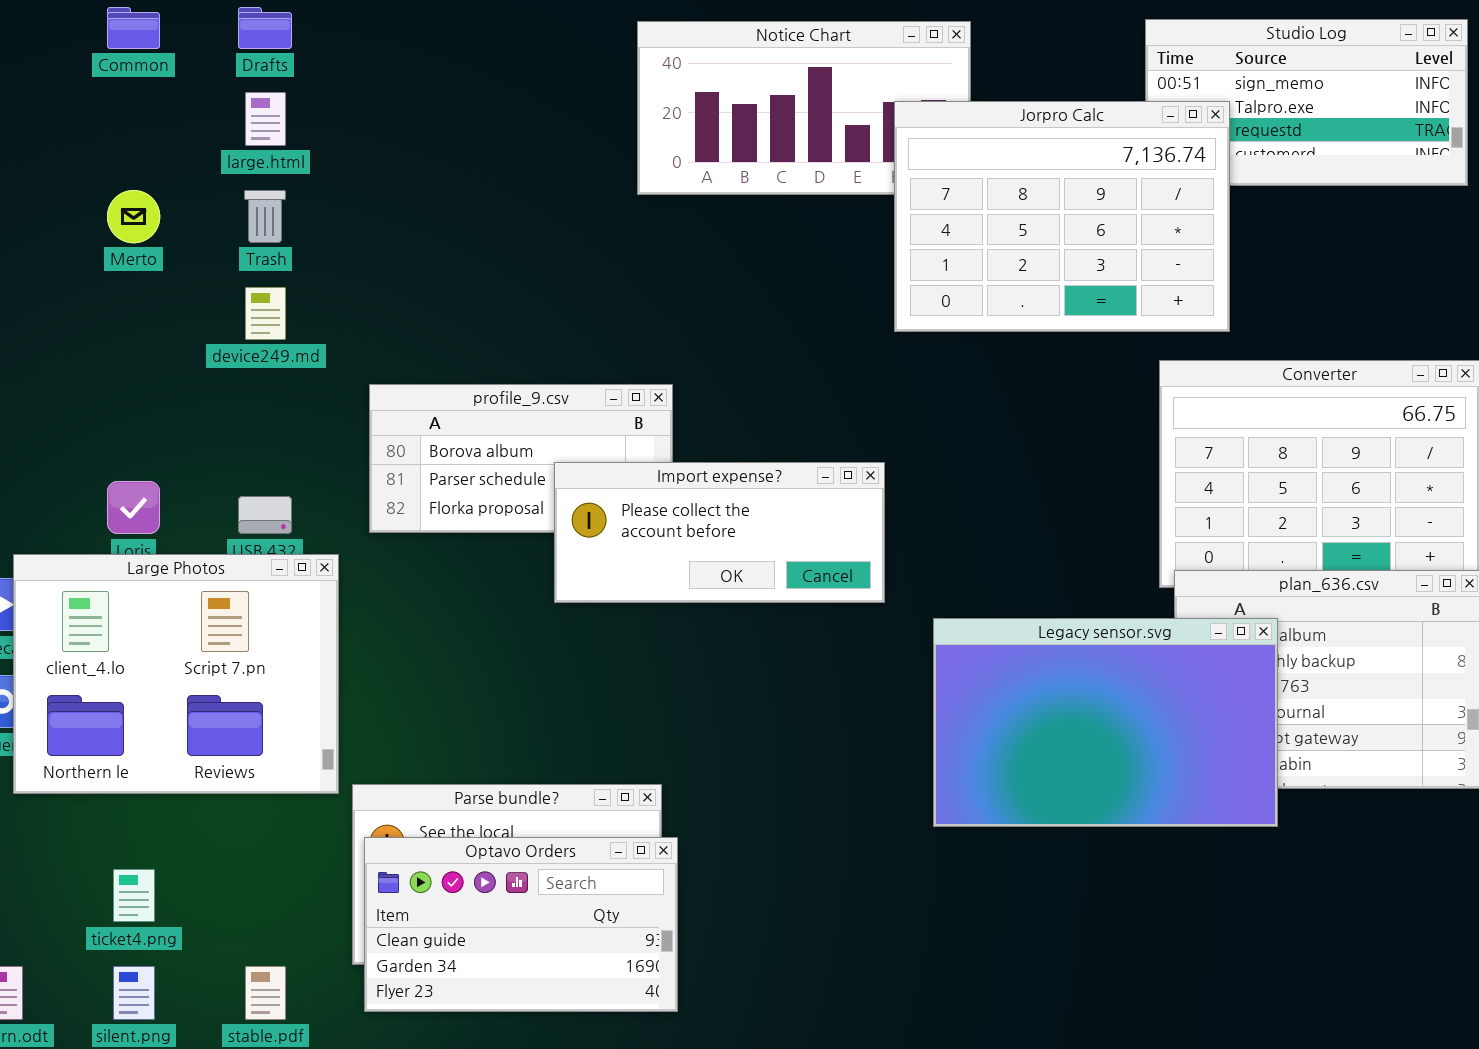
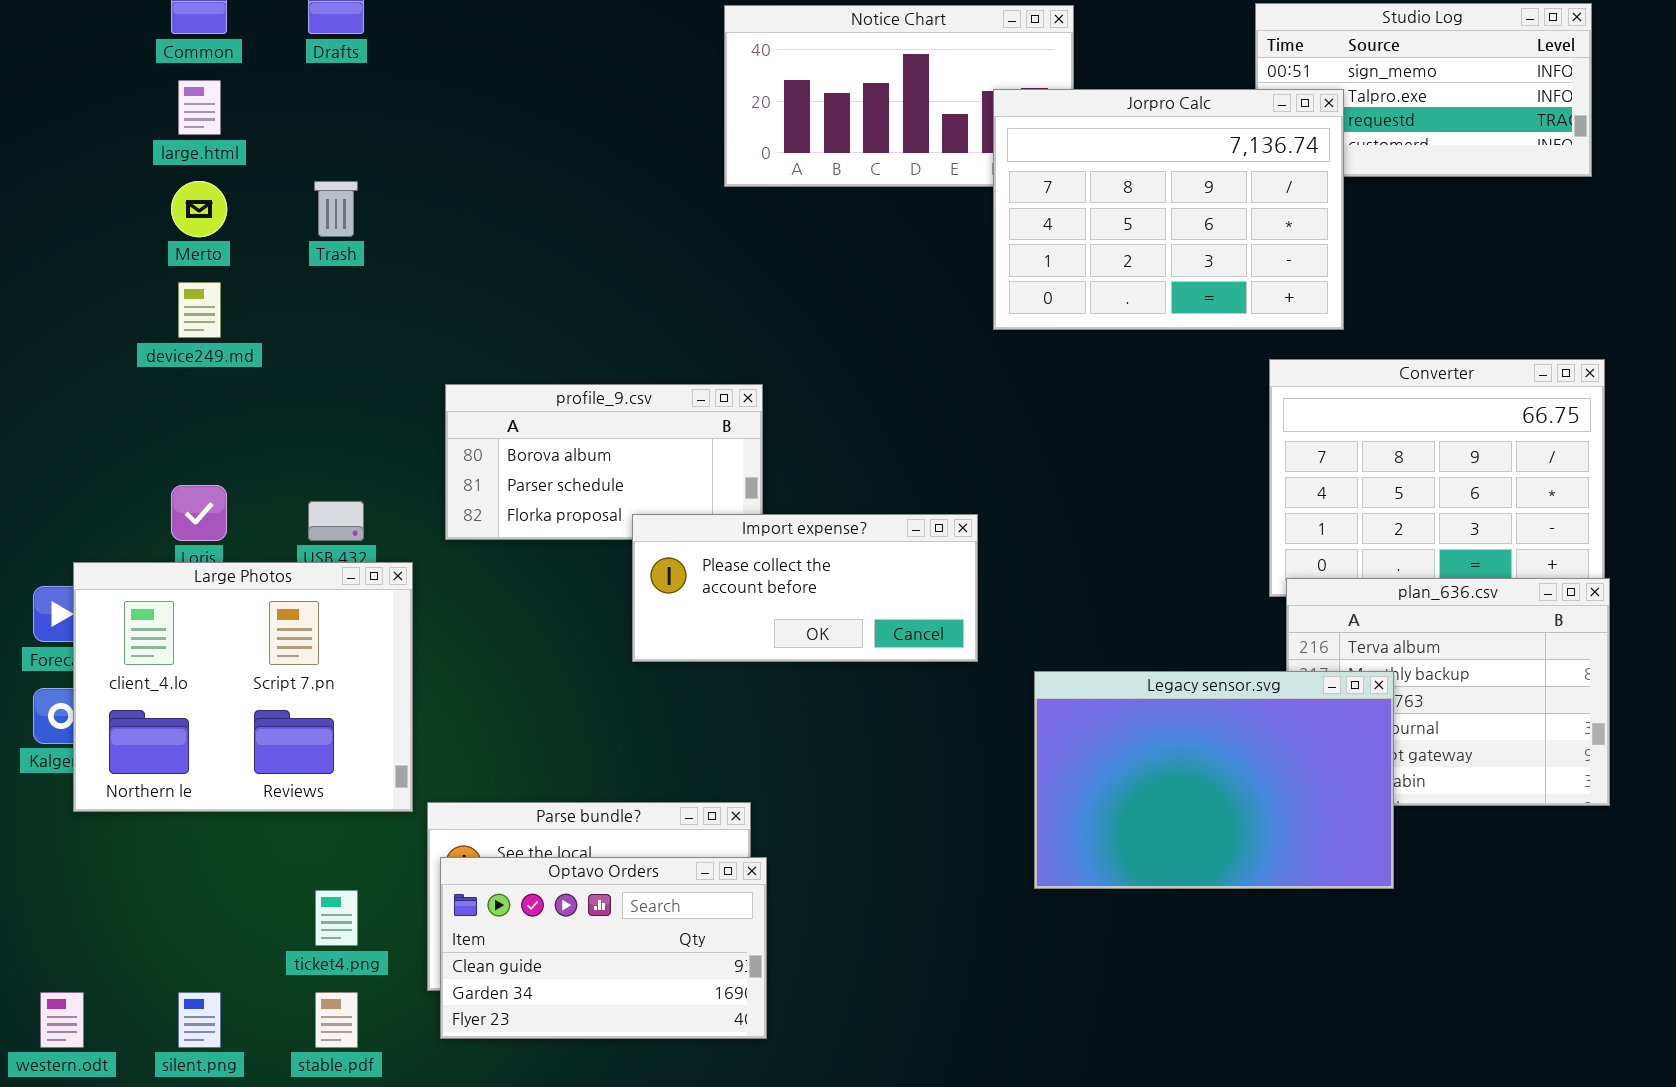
large.html: [245,92,286,146] -> [178,80,221,135], moved
device249.md: [245,287,286,340] -> [178,282,221,338], moved
Import expense?: [554,462,885,603] -> [632,514,978,662], moved
Legacy sensor.svg: [933,618,1278,827] -> [1034,671,1394,889], moved
ticket4.png: [113,869,155,922] -> [315,890,358,946], moved

